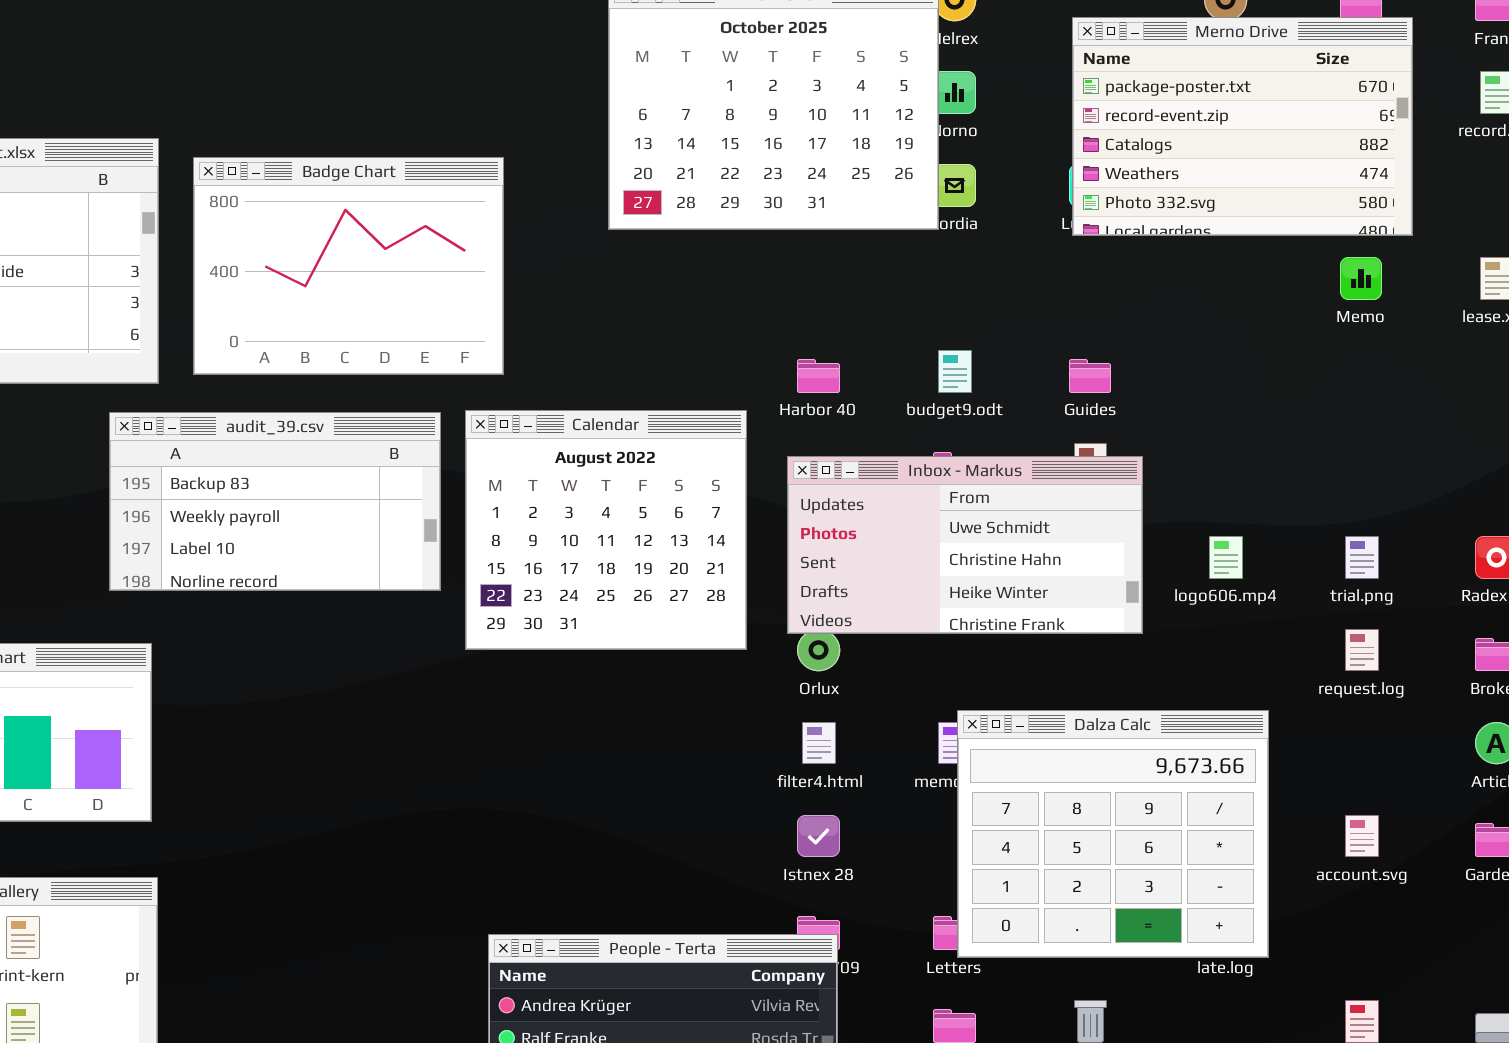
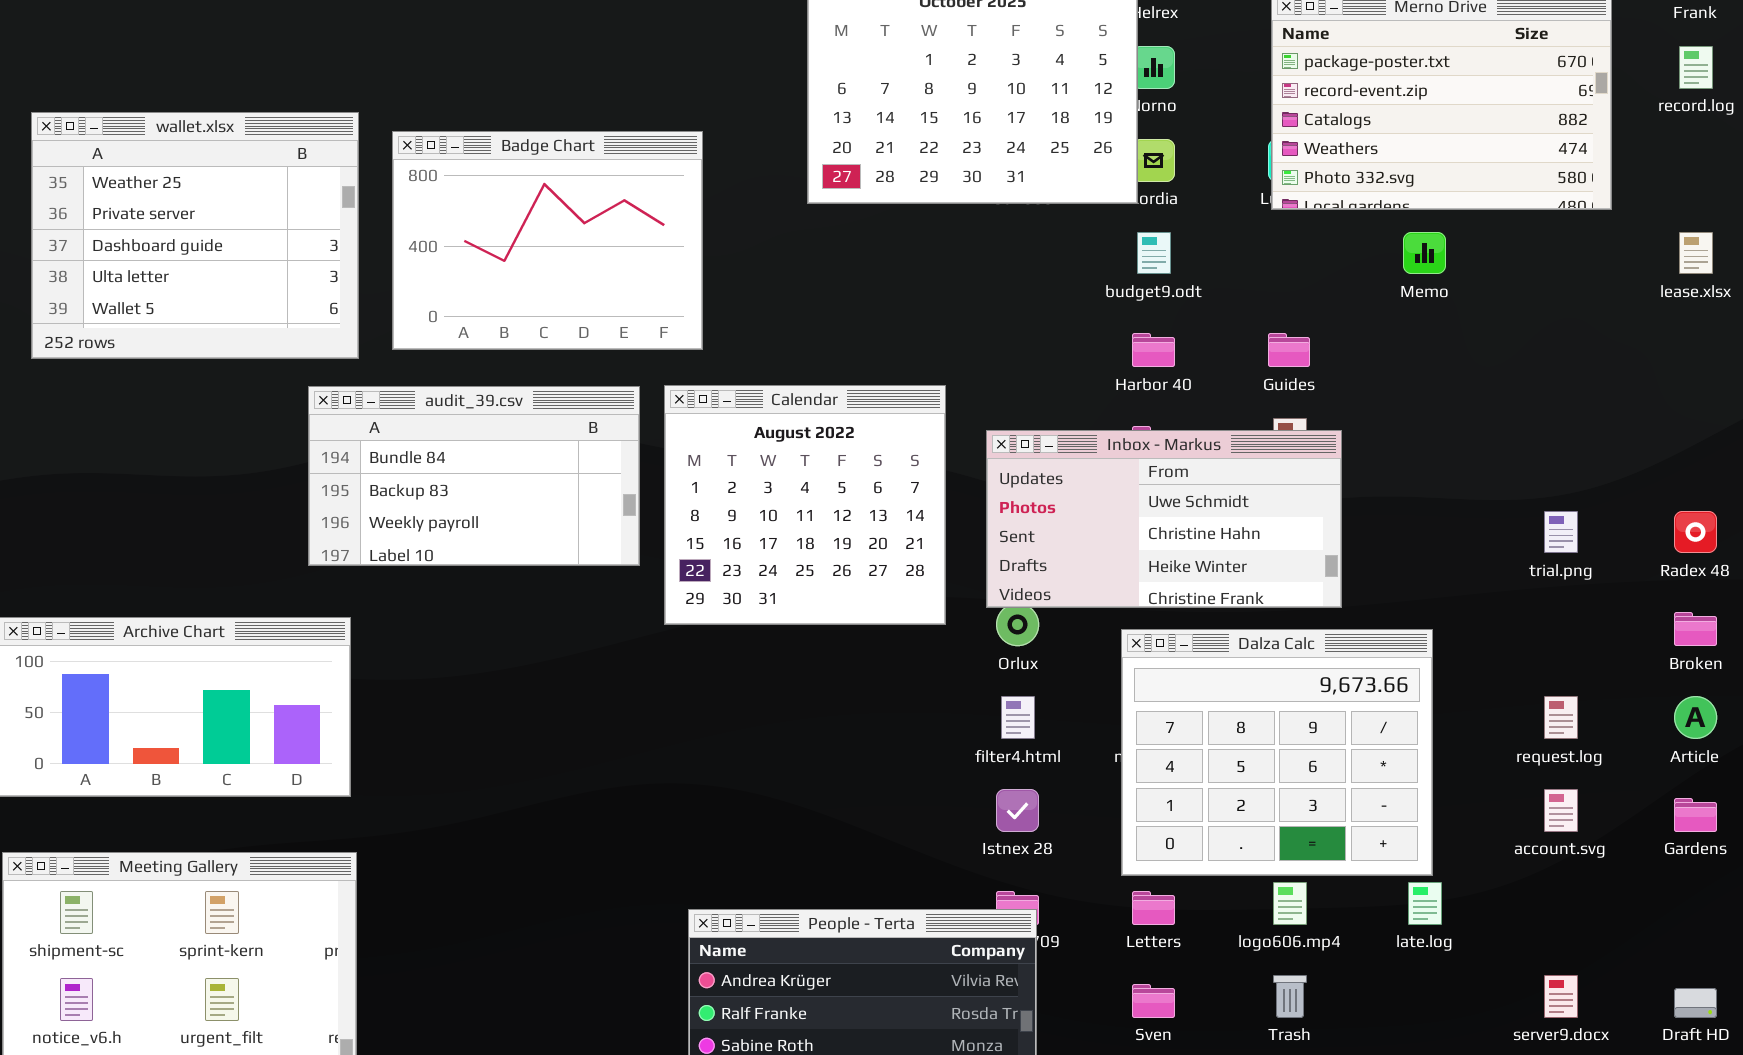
Memo: [1340,257,1382,300] -> [1403,232,1446,274], moved
budget9.odt: [938,350,972,393] -> [1137,232,1171,274], moved
Harbor 40: [797,359,840,393] -> [1132,333,1175,367], moved
audit_39.csv: [109,412,441,591] -> [308,386,640,566], scrolled up 1 row
logo606.mp4: [1209,536,1243,579] -> [1273,882,1307,925], moved
request.log: [1345,629,1379,671] -> [1544,696,1578,739], moved
Dalza Calc: [957,710,1269,958] -> [1121,629,1433,876], moved

